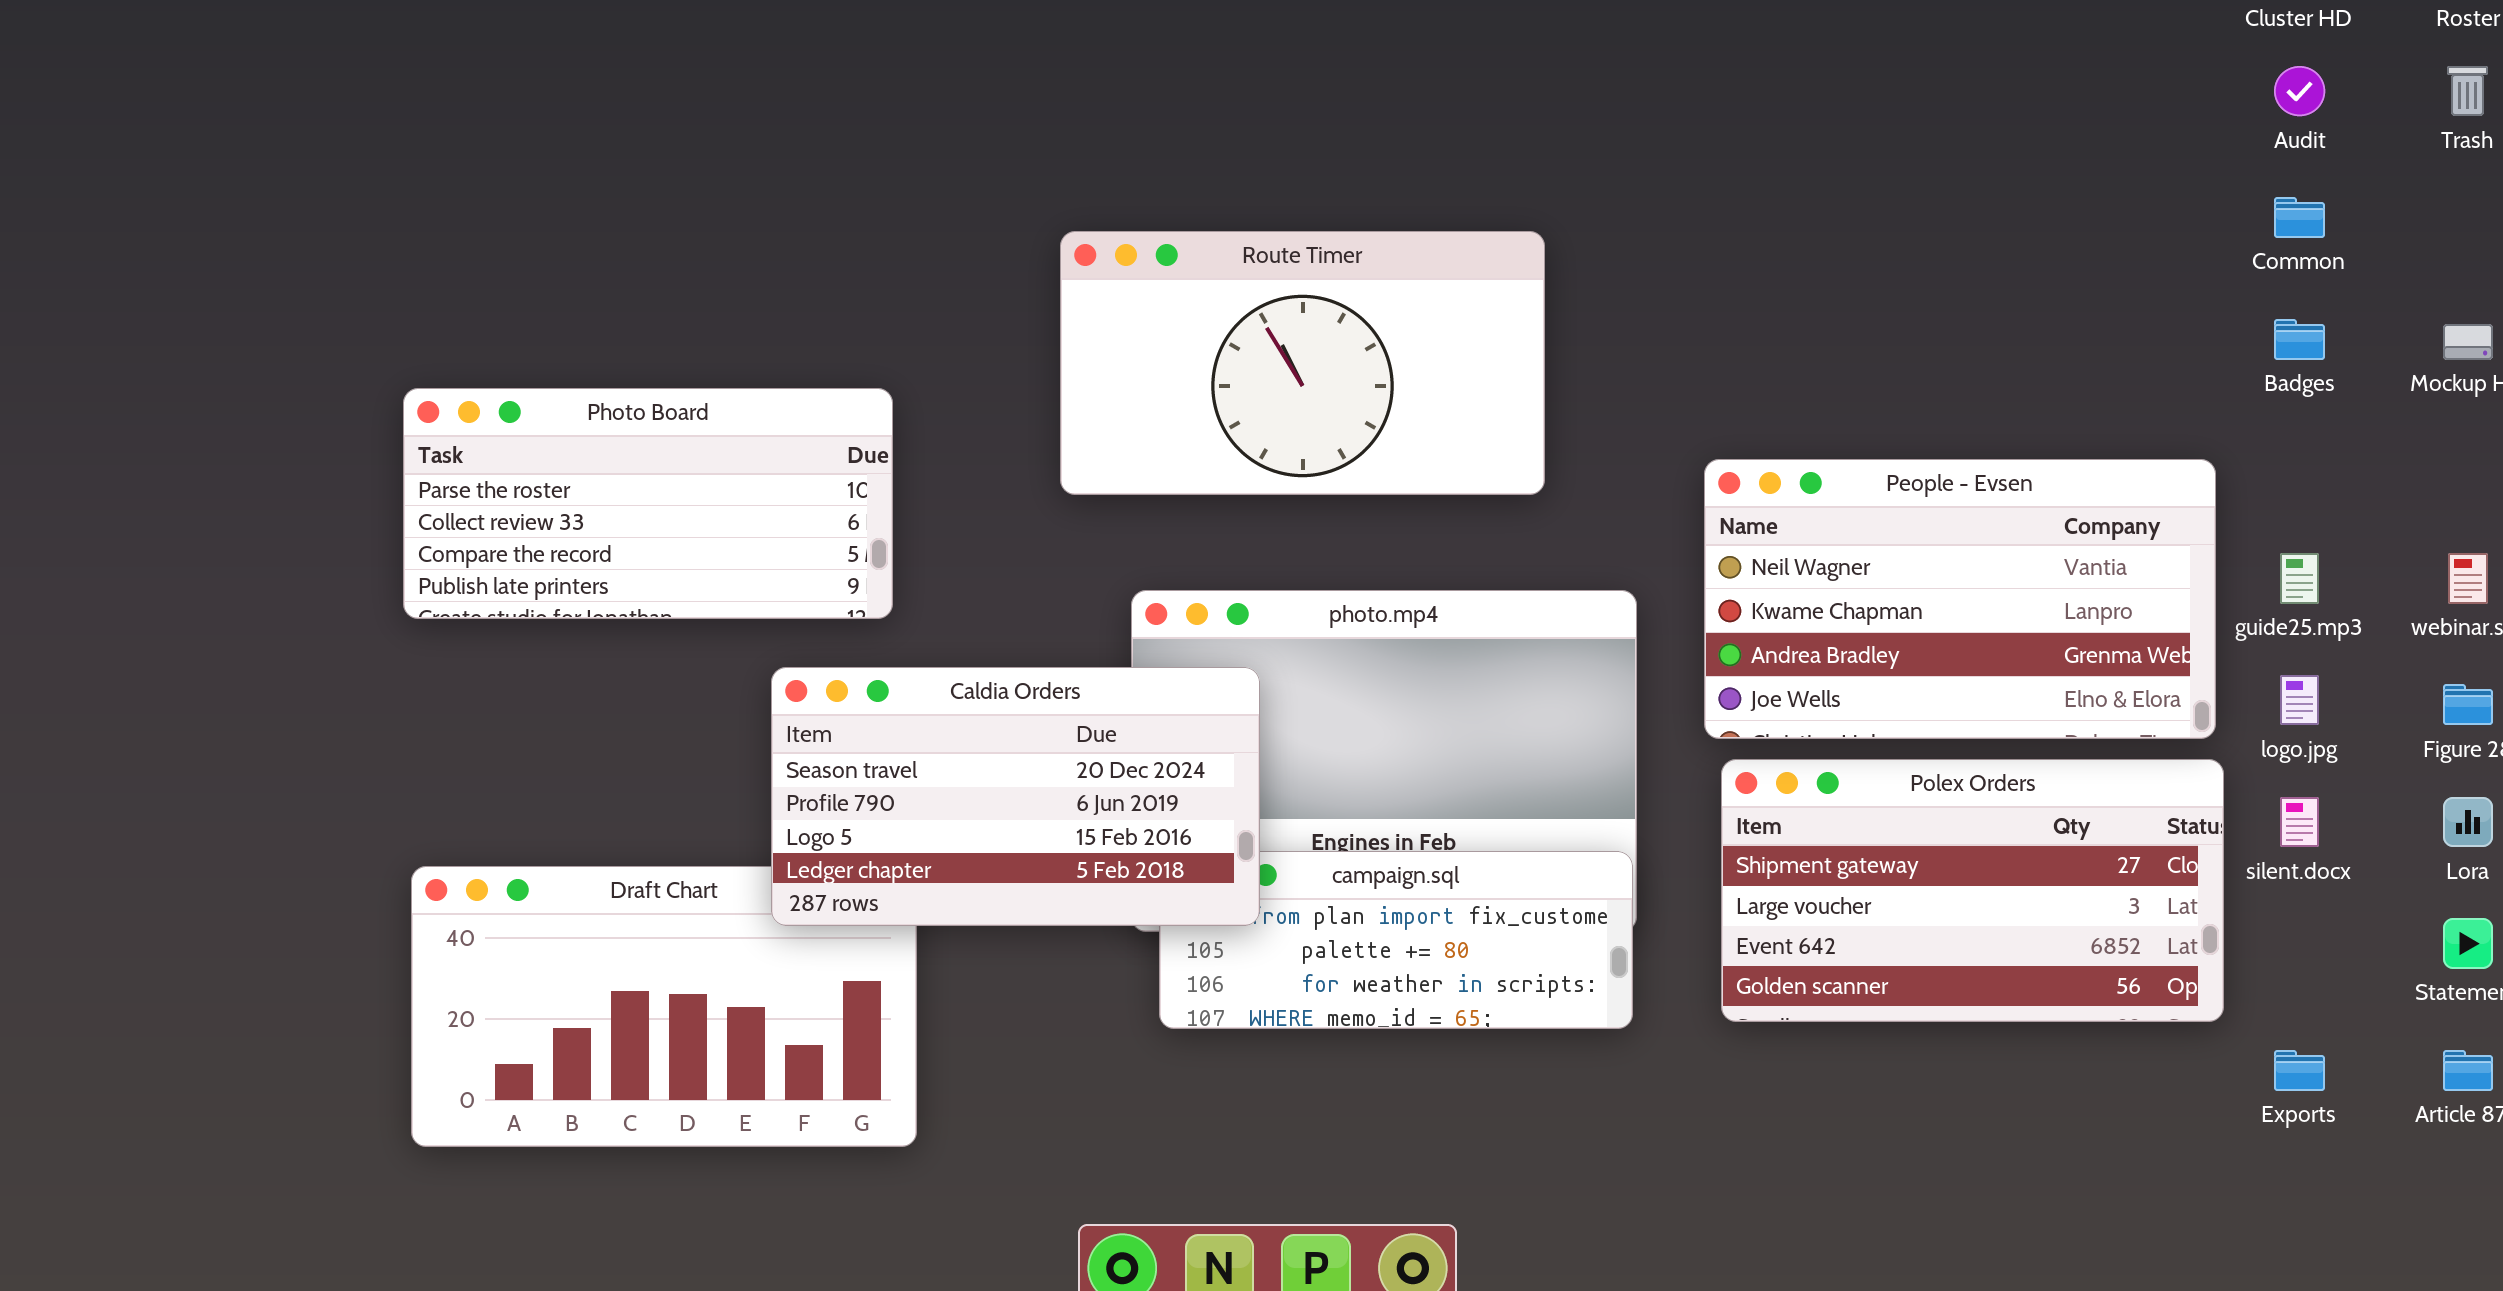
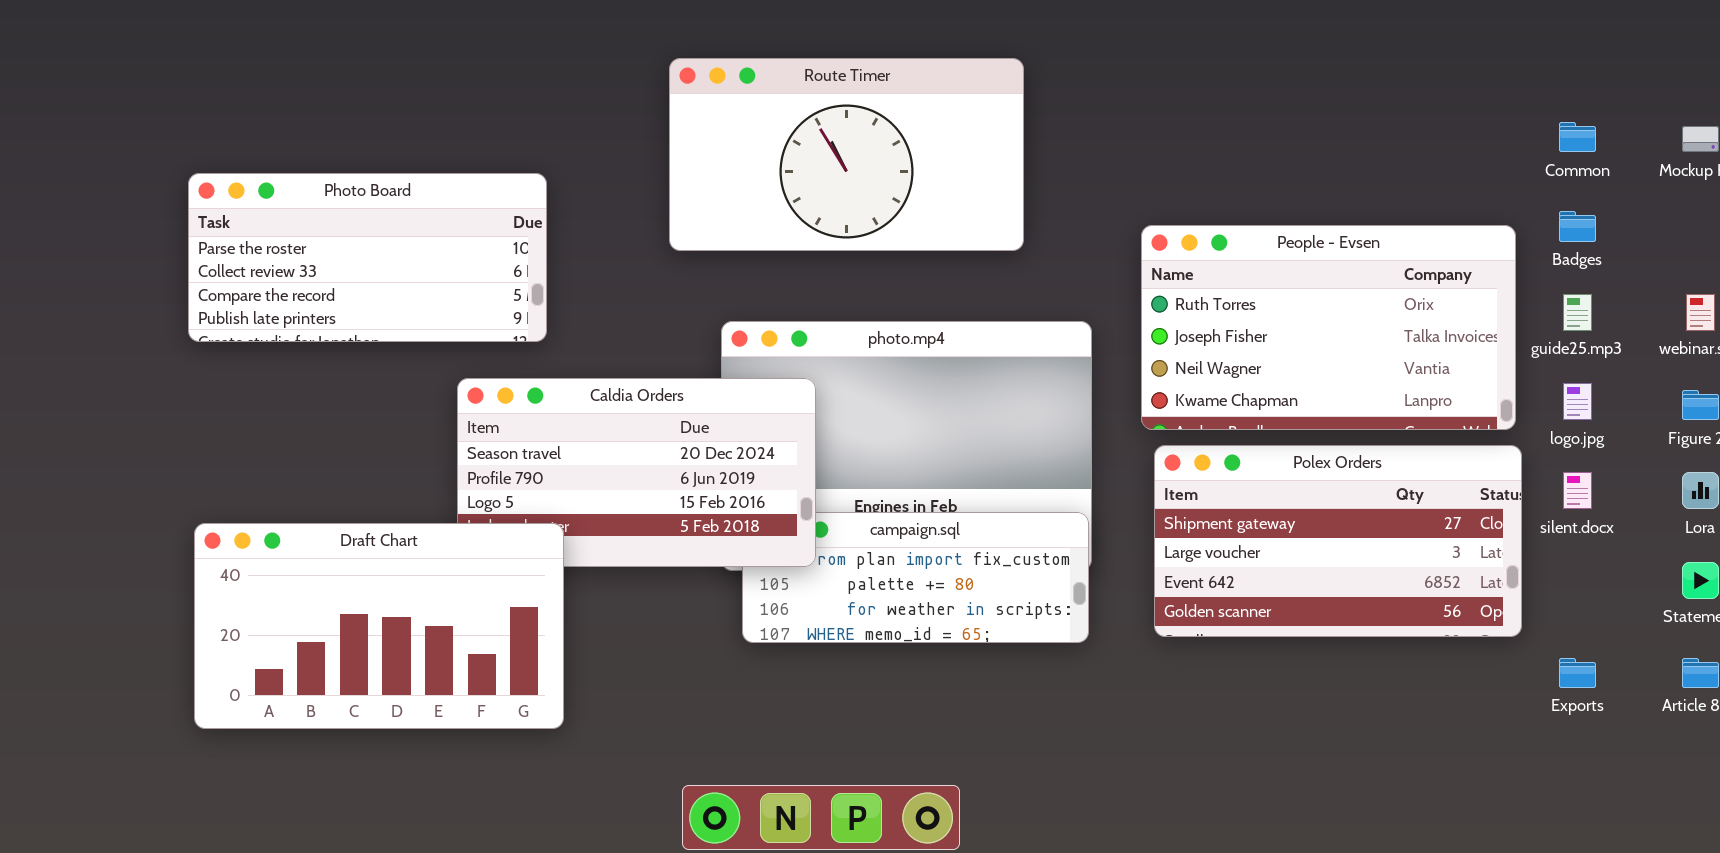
Common: [2274,197,2325,238] -> [1559,122,1596,152], moved
Badges: [2274,319,2325,360] -> [1559,211,1596,242], moved
People - Evsen: [1704,459,2216,739] -> [1141,225,1516,430], scrolled up 2 rows
Draft Chart: [411,866,917,1147] -> [194,523,564,729], raised

